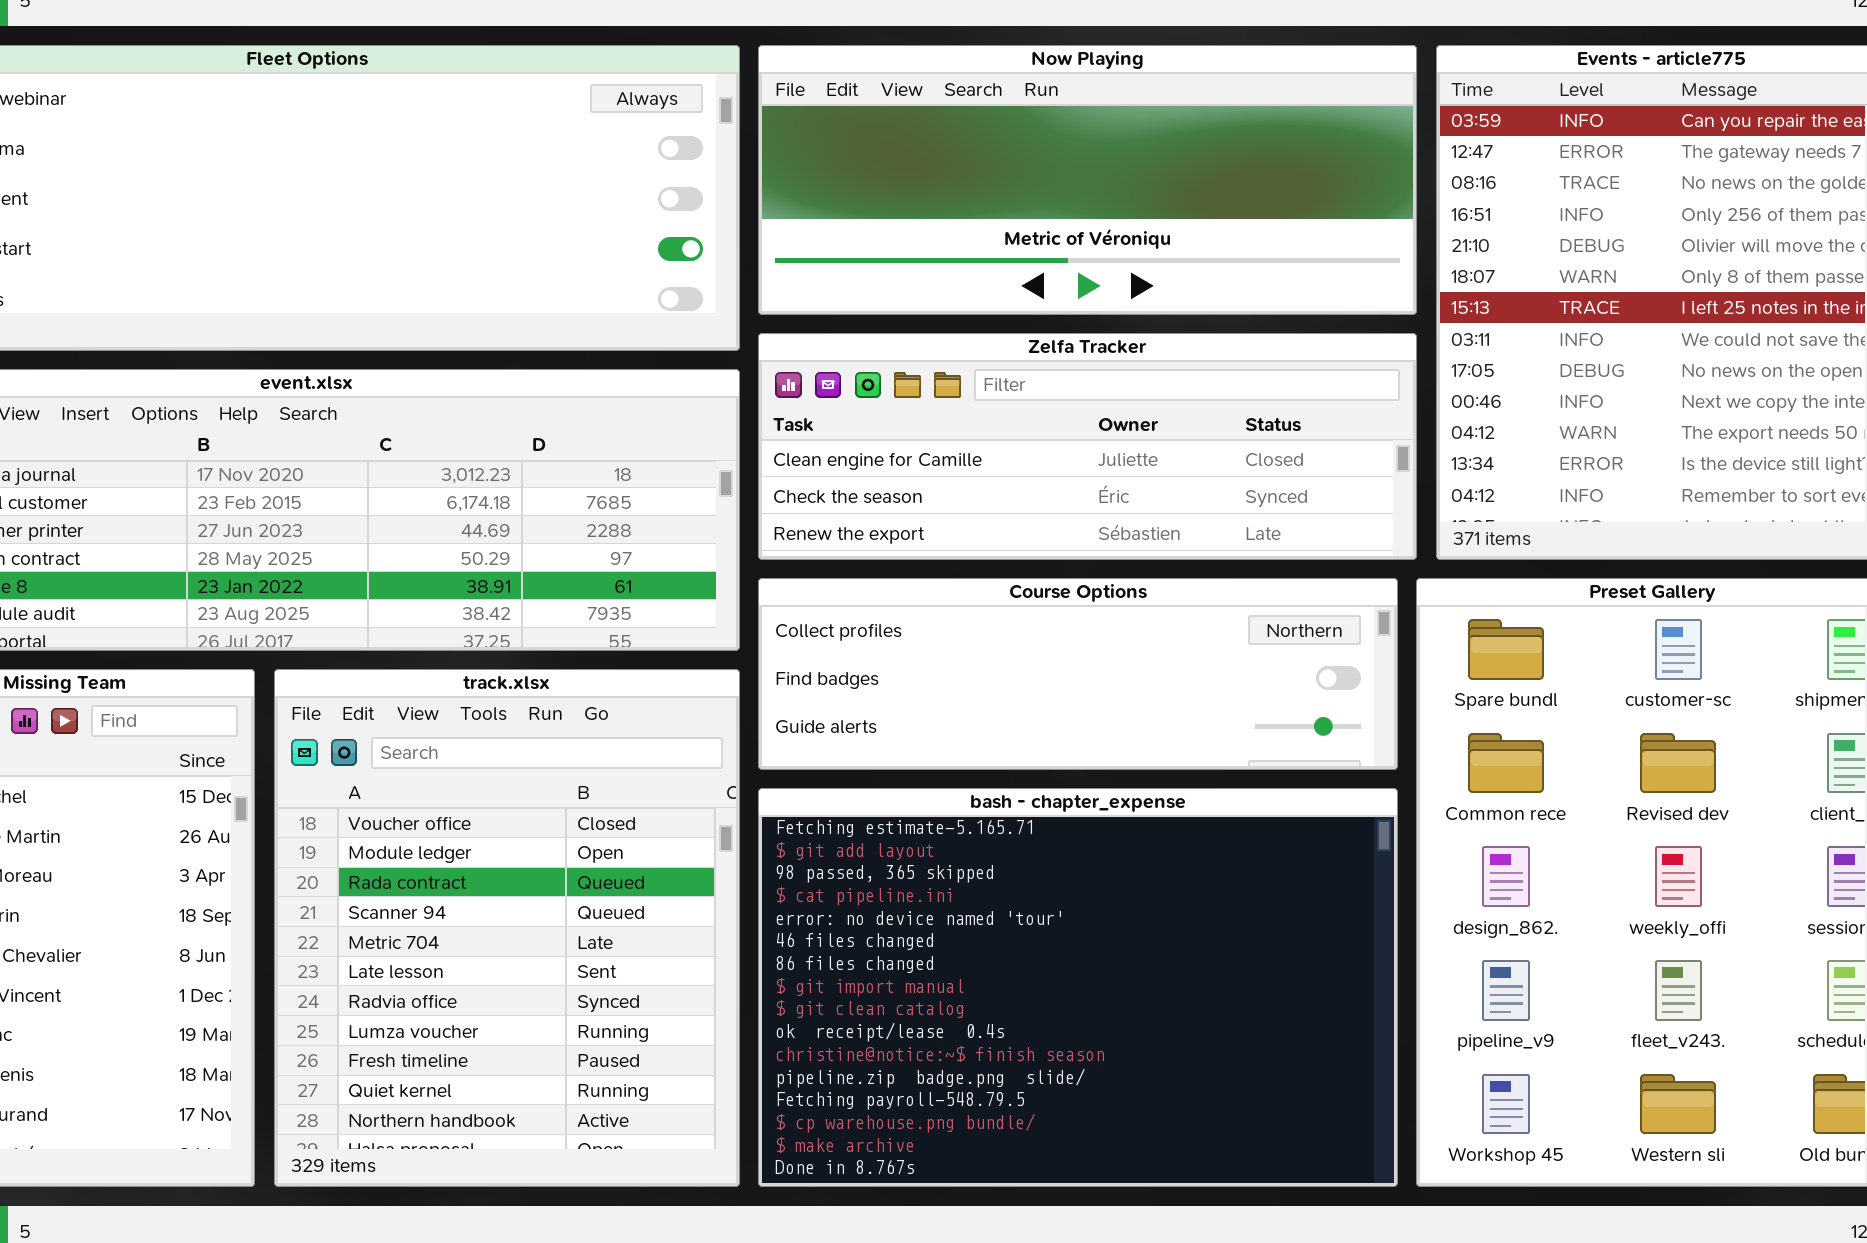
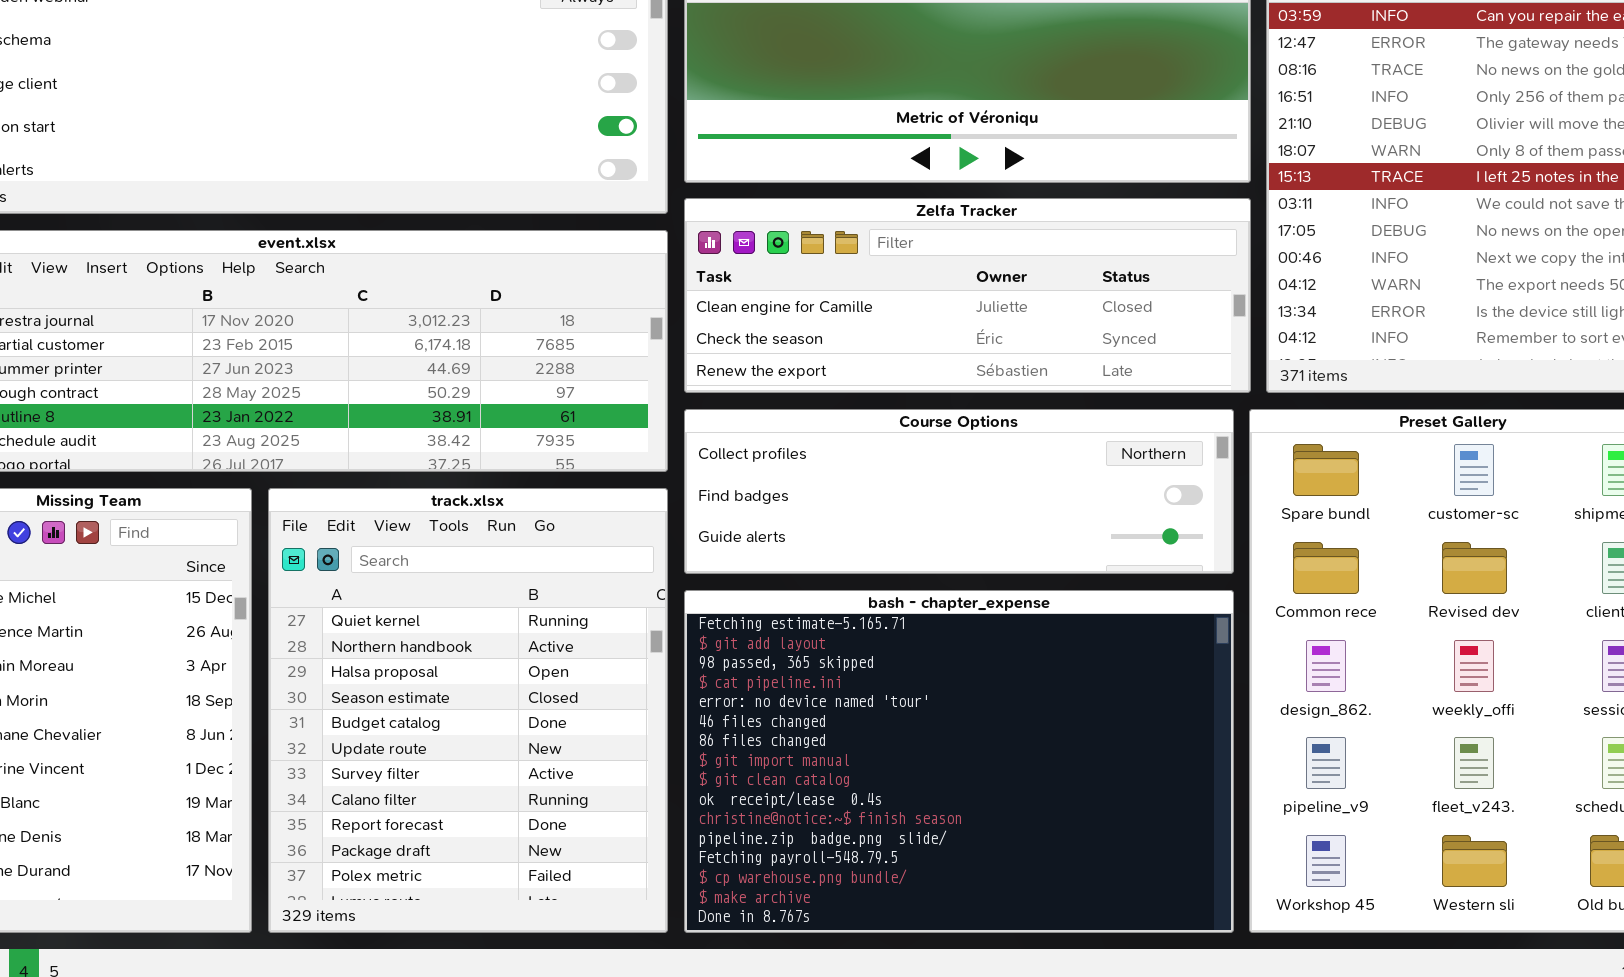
track.xlsx: [274,669,740,1187] -> [268,488,668,933], scrolled down 9 rows

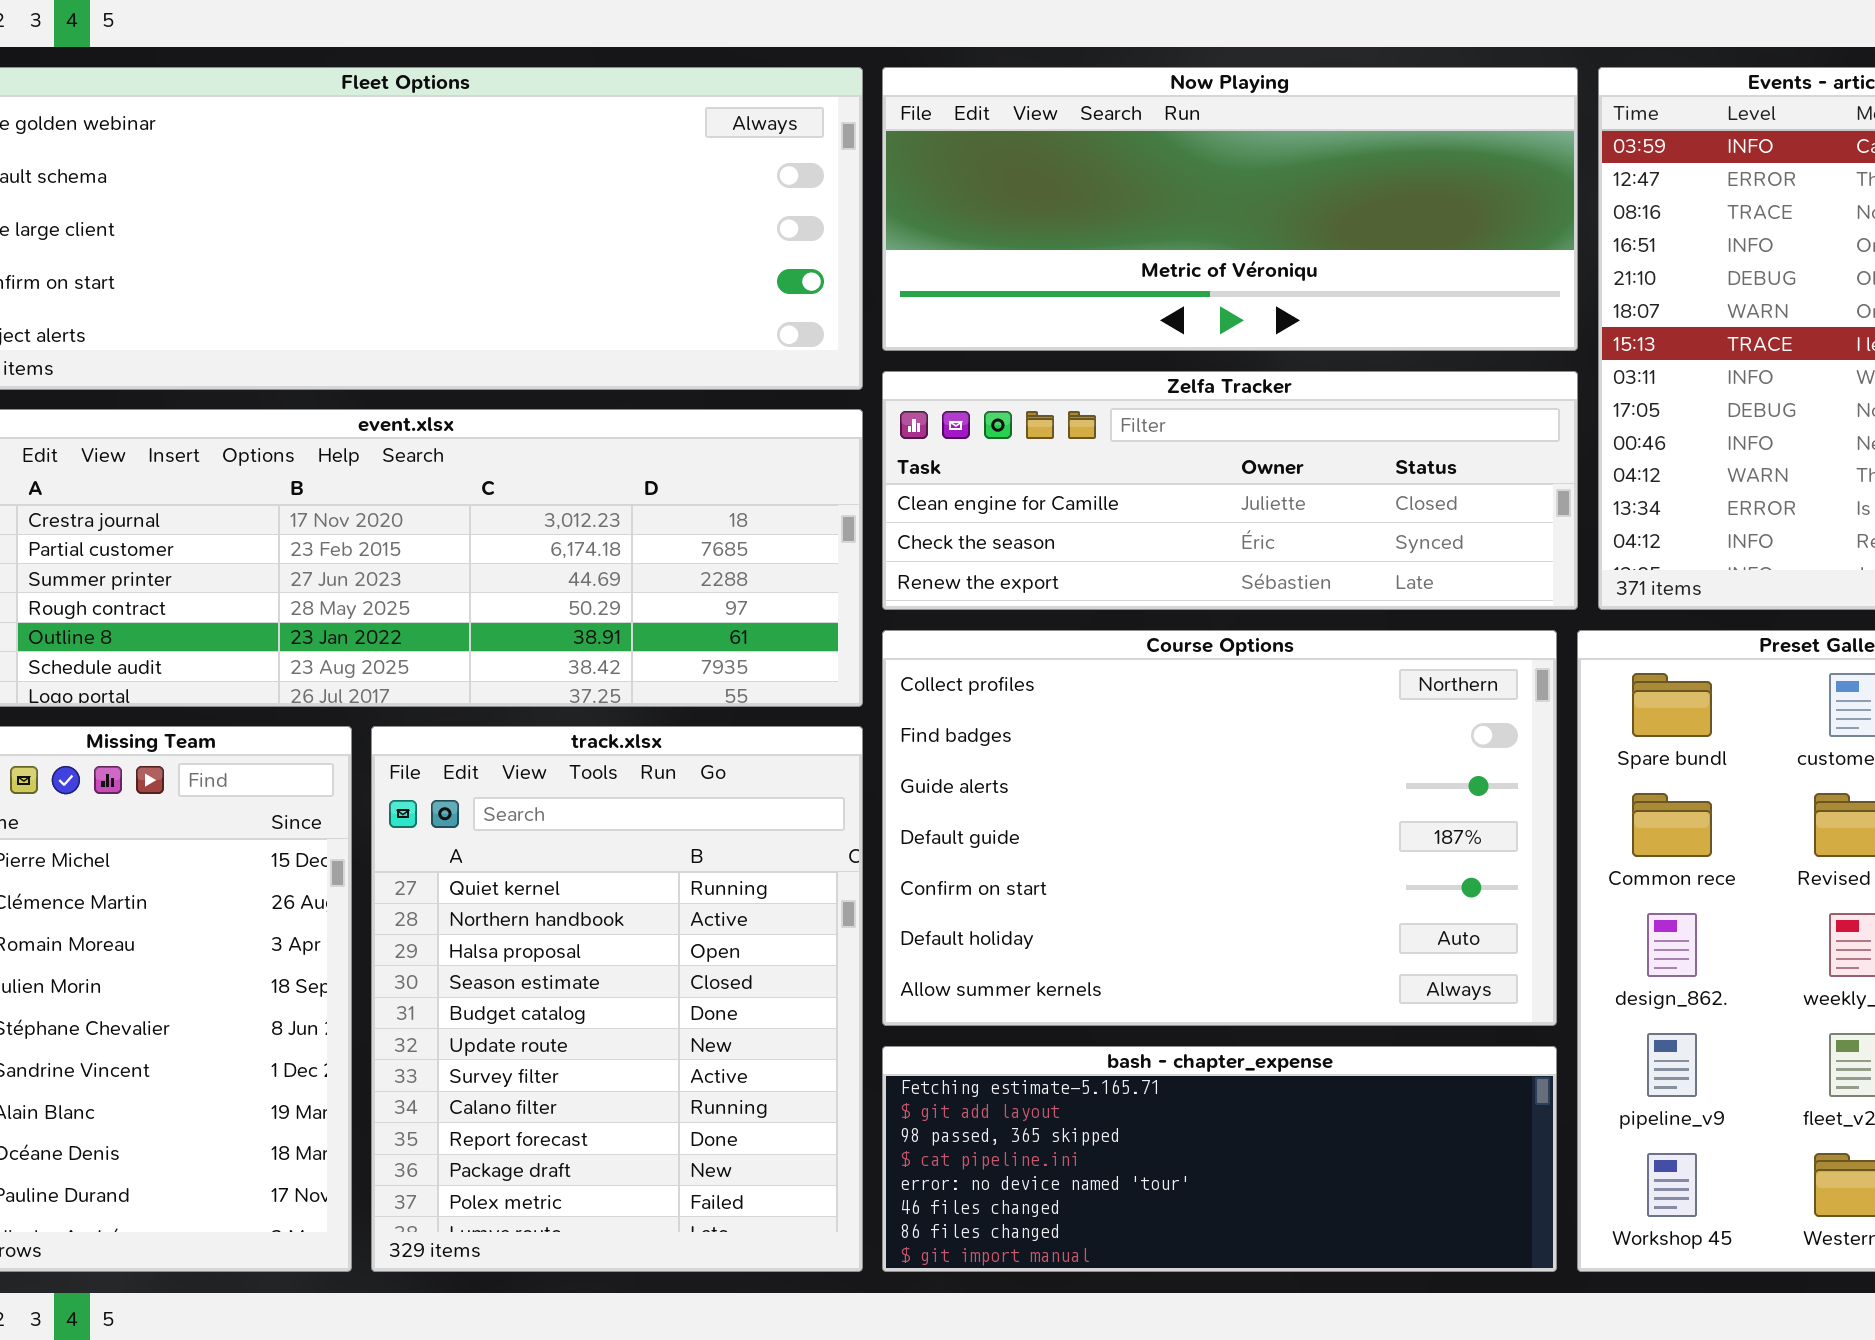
Course Options: [684,409,1234,574] -> [882,630,1557,1026], resized
bash - chapter_expense: [684,590,1234,933] -> [882,1046,1557,1272], resized

